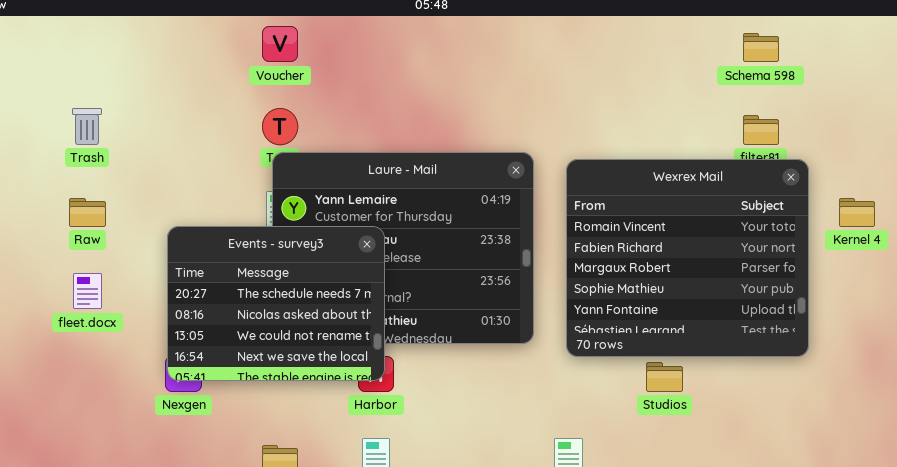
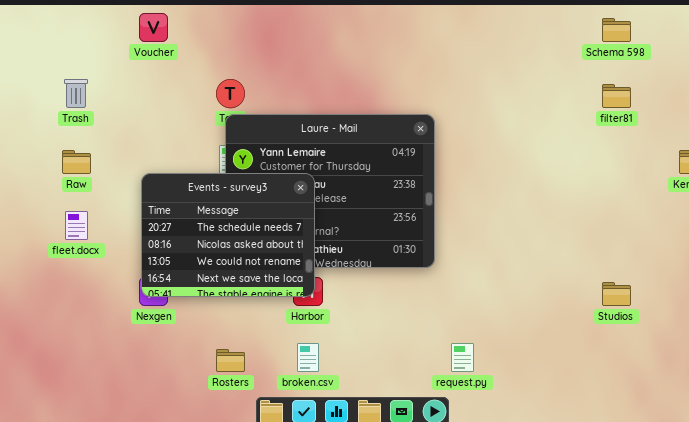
Voucher: [262,26,298,62] -> [139,13,168,42], moved
Wexrex Mail: [566,159,809,357] -> none, closed
Studios: [646,362,683,392] -> [602,282,631,306], moved

